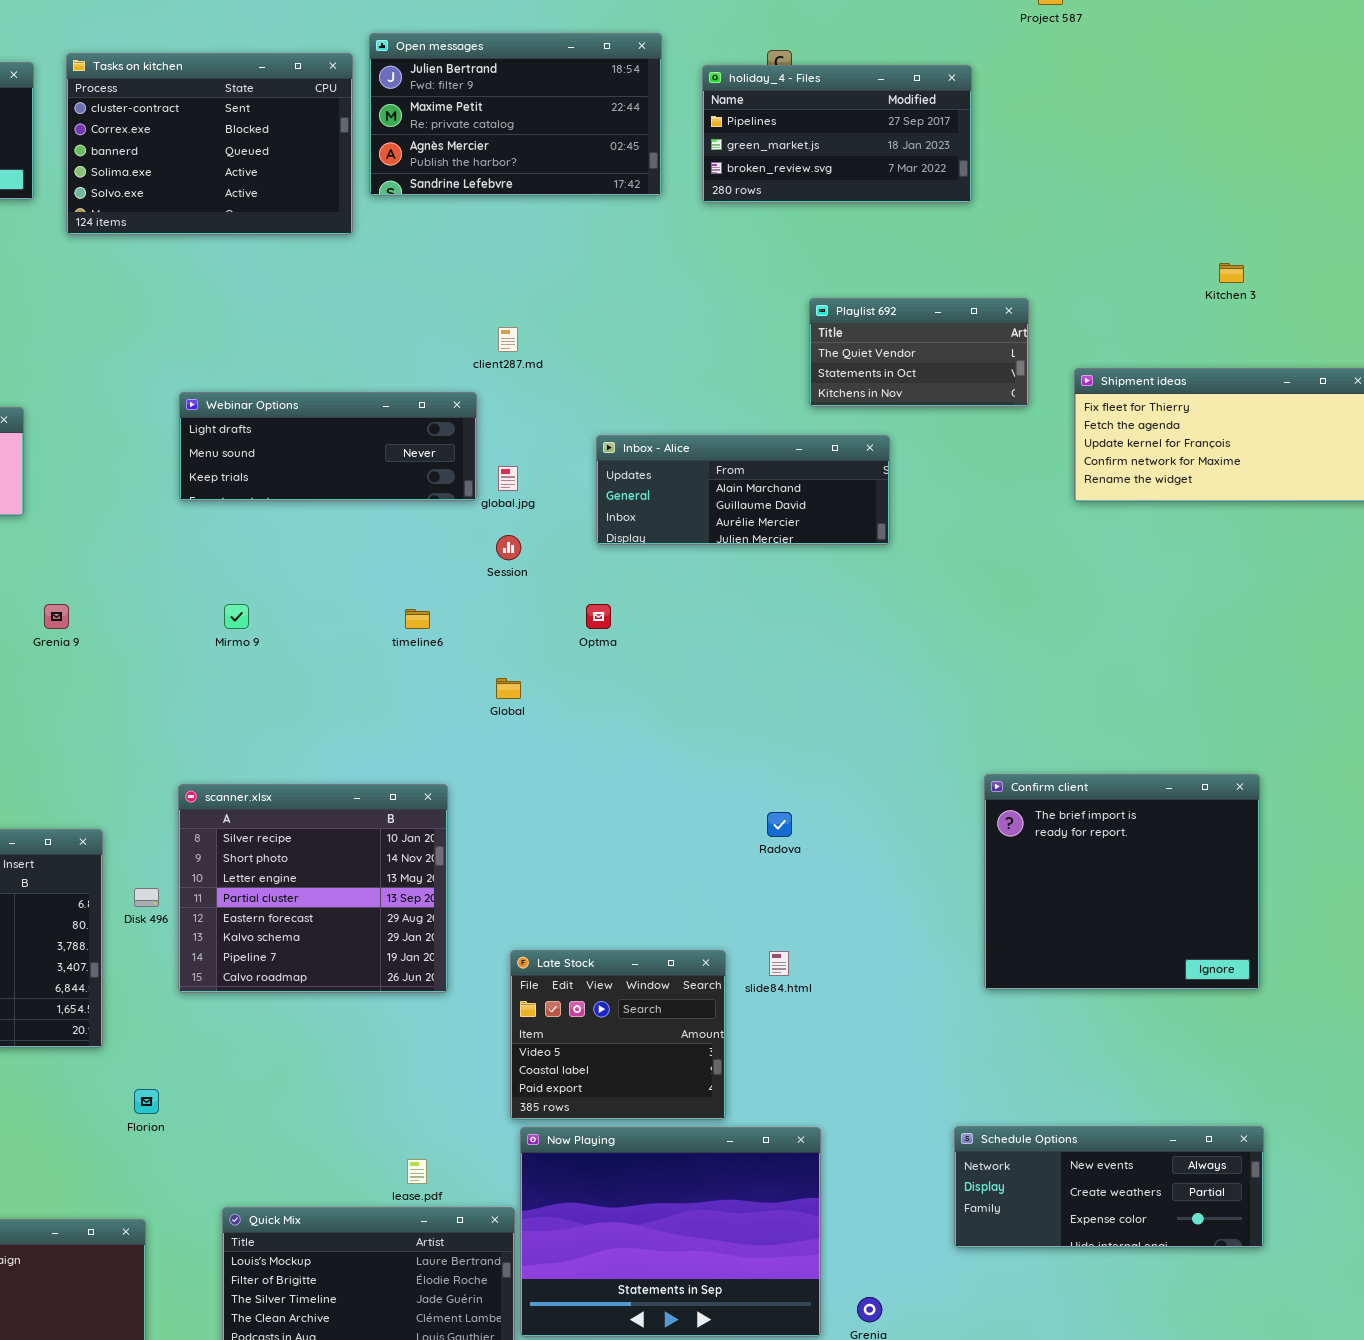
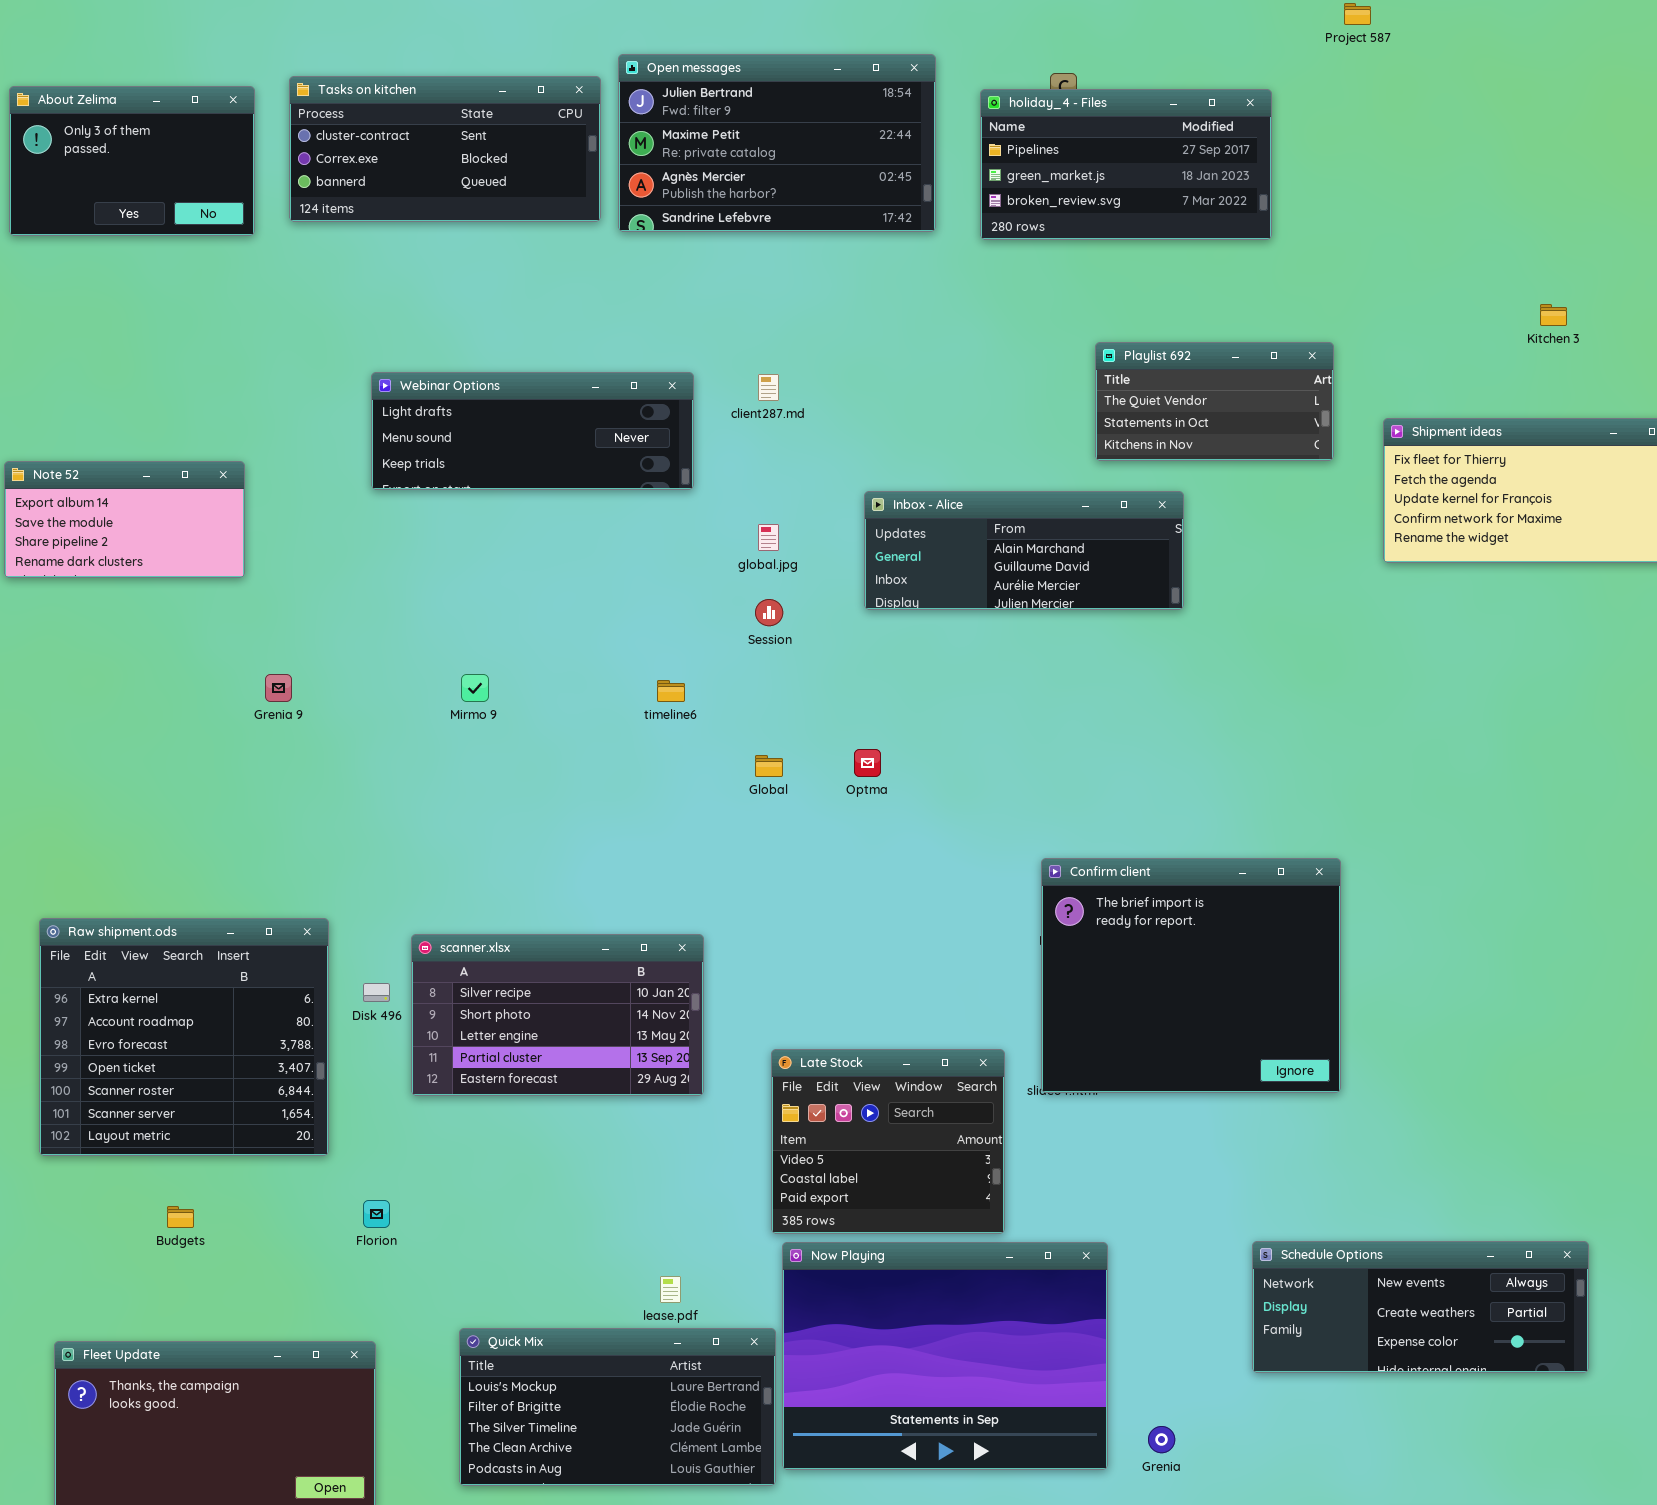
Tasks on kitchen: [66,53,353,235] -> [289,76,601,222], resized
Webinar Options: [179,392,477,501] -> [371,372,694,490], moved
Optma: [586,604,611,629] -> [854,749,881,777], moved
Confirm client: [984,774,1260,990] -> [1041,858,1341,1093], moved
scanner.xlsx: [178,784,448,993] -> [411,934,704,1096], resized

